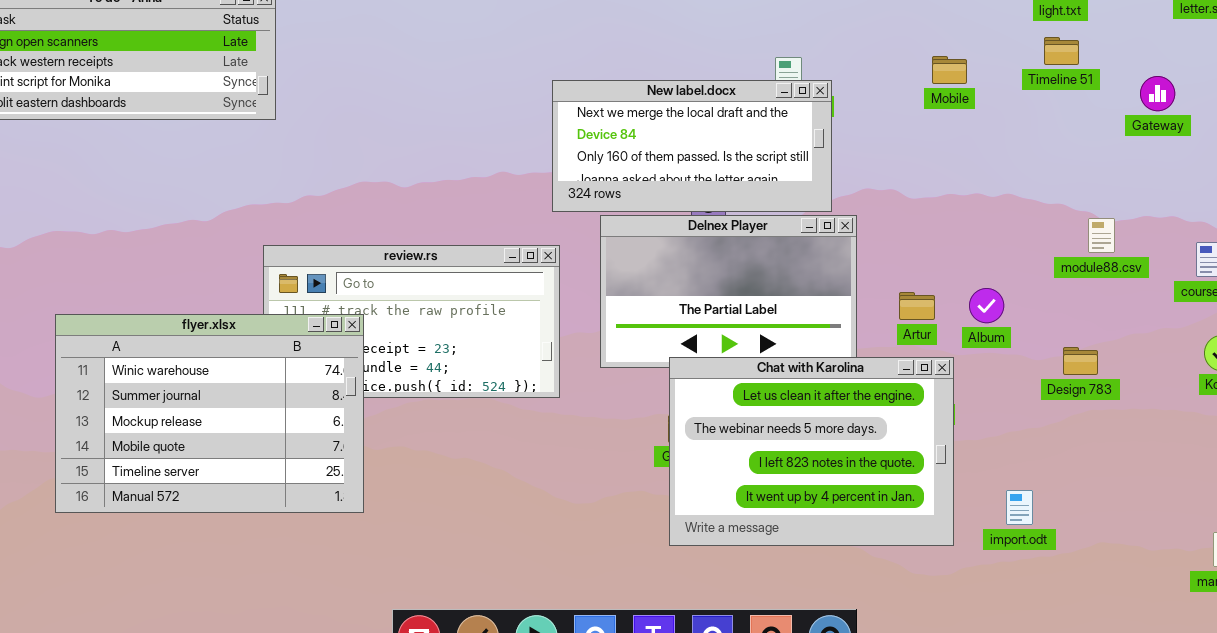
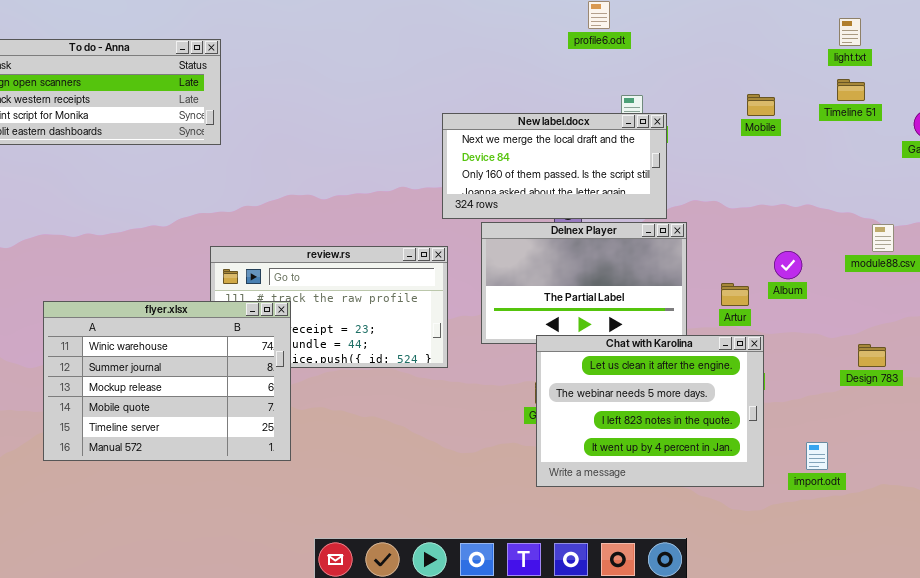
Album: [969,288,1004,323] -> [774,251,802,279], moved
Design 783: [1063,347,1098,375] -> [858,344,886,367], moved

